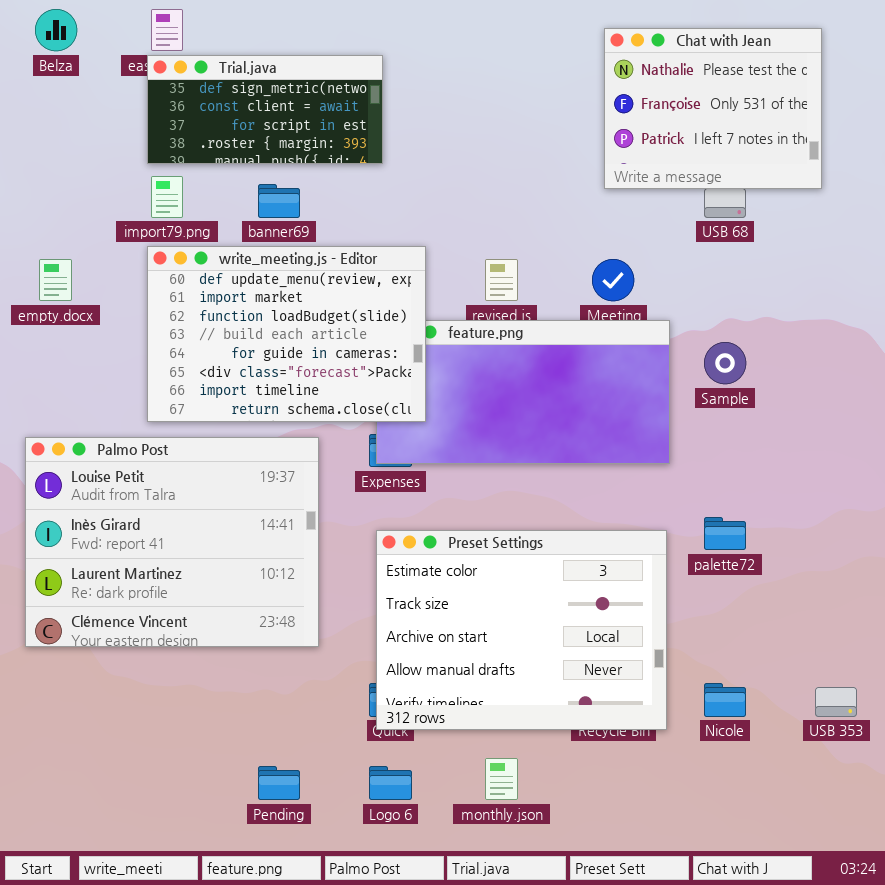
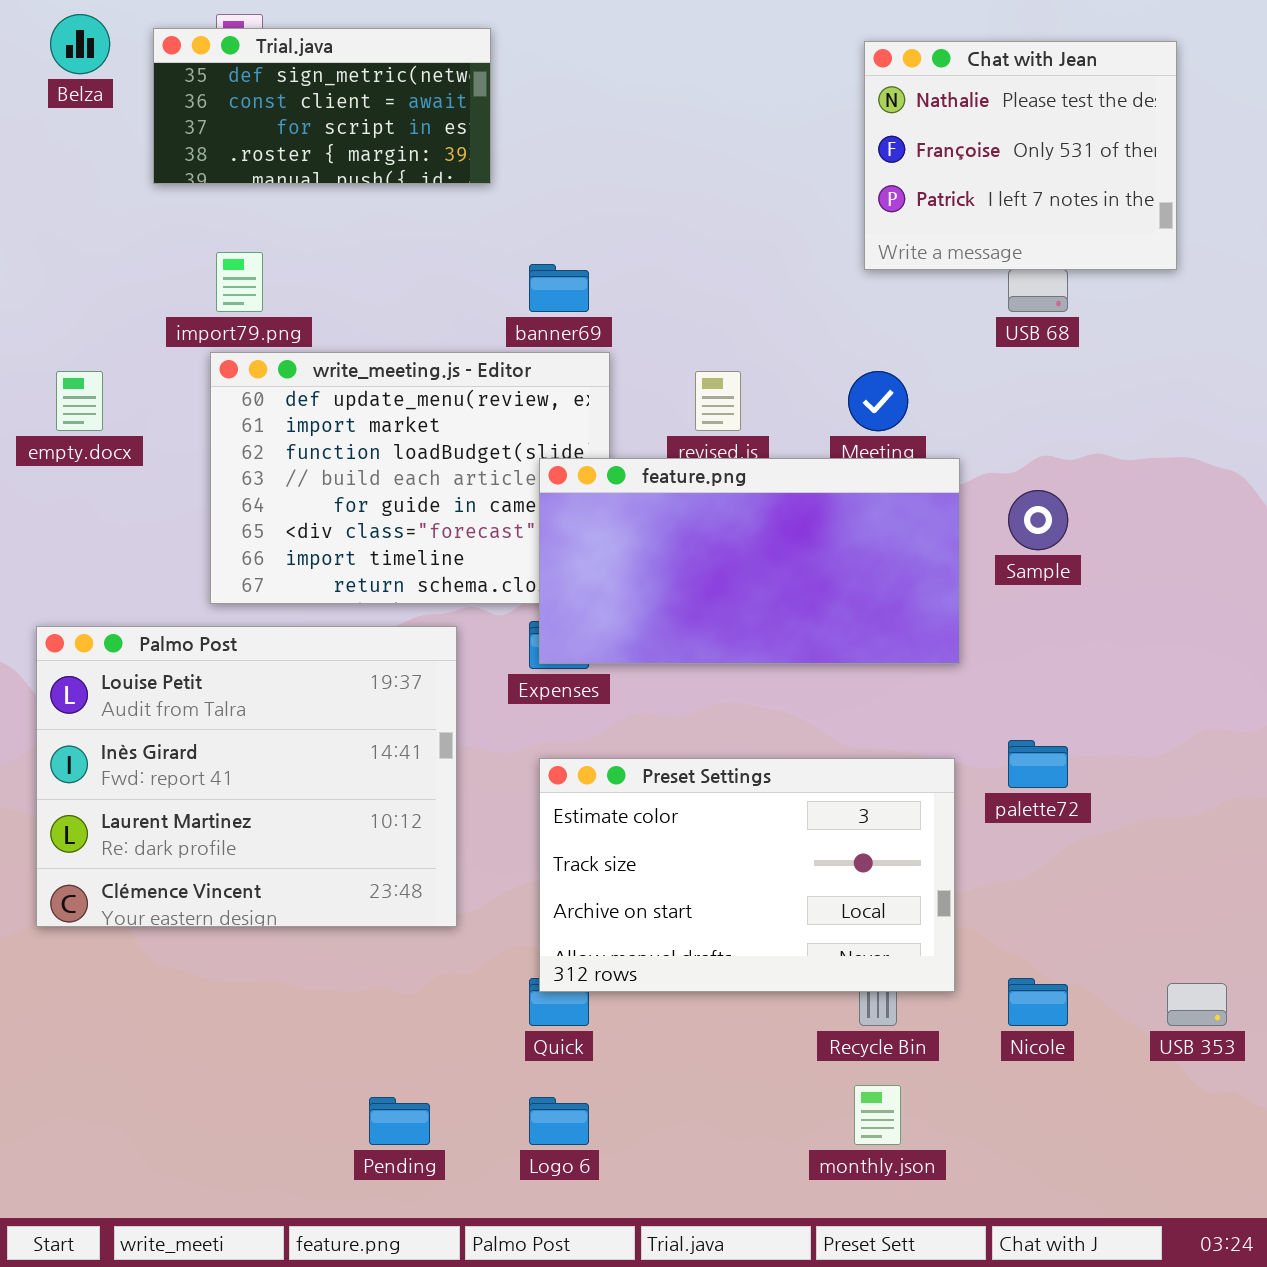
Trial.java: [147,55,383,164] -> [153,28,491,184], moved
banner69: [258,184,300,218] -> [529,264,589,312], moved
feature.png: [376,320,670,464] -> [539,458,960,664], raised
Preset Settings: [376,530,667,730] -> [539,758,955,992], resized
monthly.json: [485,758,518,800] -> [854,1085,901,1145], moved

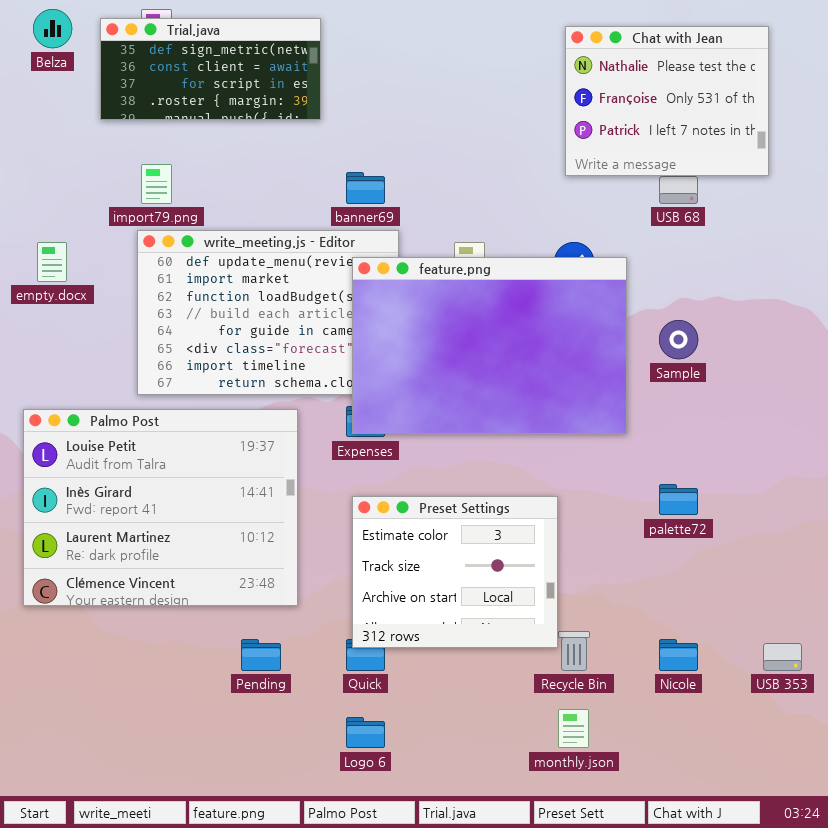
feature.png: [539,458,960,664] -> [352,257,627,434], resized
Preset Settings: [539,758,955,992] -> [352,496,558,648], resized
Pending: [369,1097,430,1145] -> [241,639,281,671], moved

